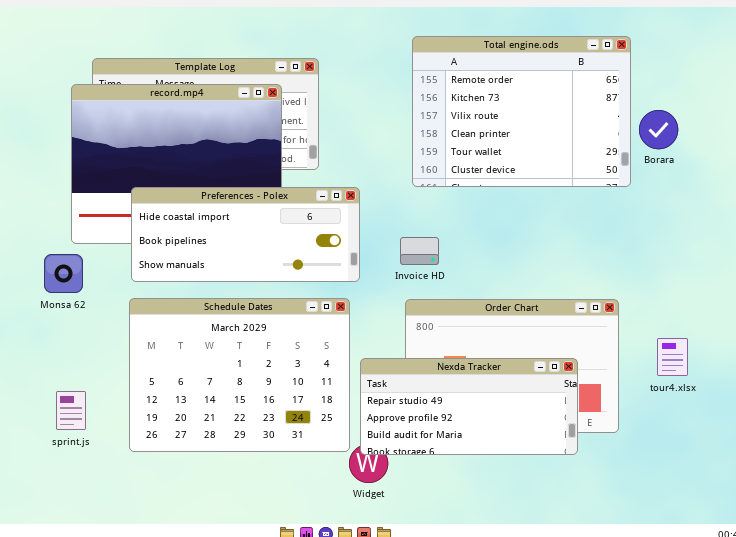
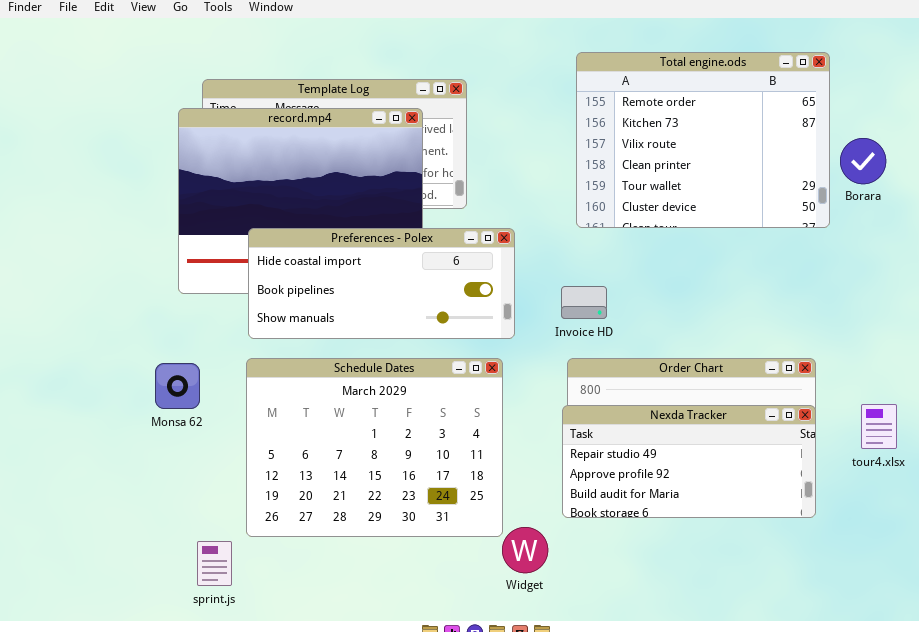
Monsa 62: [44,254,83,293] -> [155,363,200,409], moved
Nexda Tracker: [360,358,578,455] -> [562,405,816,518], moved
sprint.js: [56,391,86,430] -> [197,541,232,586], moved

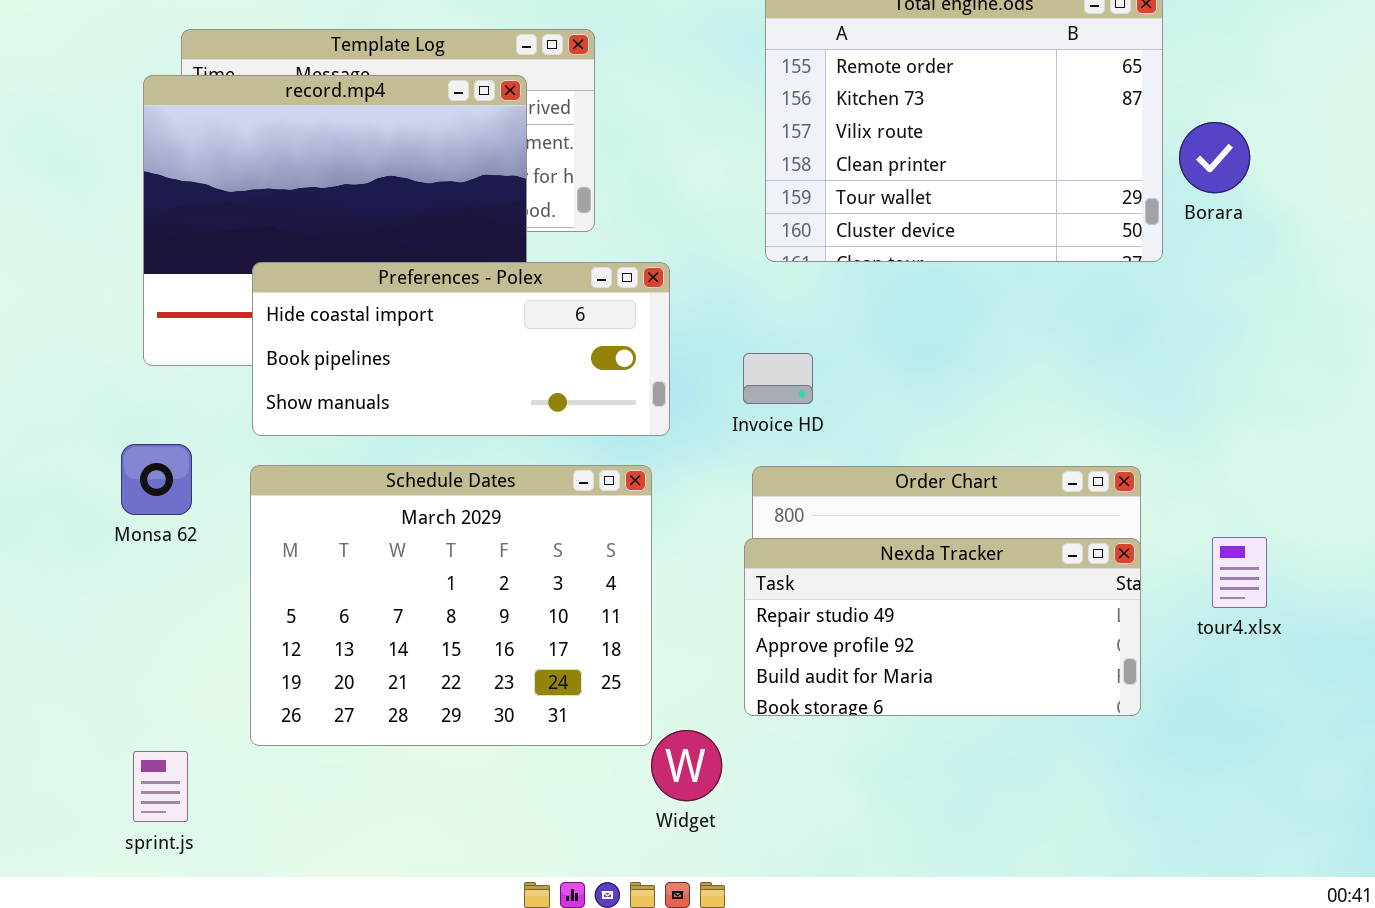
Monsa 62: [155,363,200,409] -> [121,444,192,515], moved
sprint.js: [197,541,232,586] -> [133,751,188,822], moved

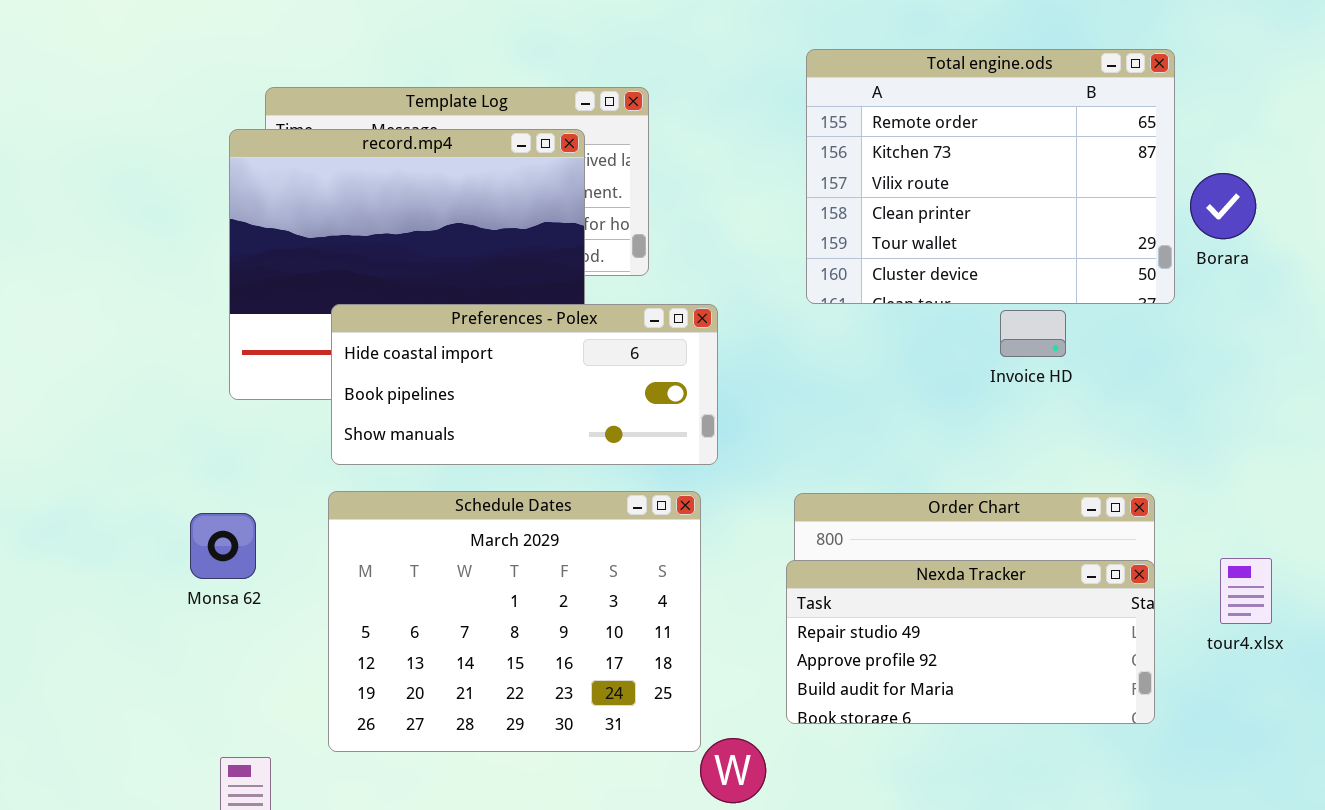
Invoice HD: [743,353,813,404] -> [1000,310,1066,357], moved
Monsa 62: [121,444,192,515] -> [190,513,256,579], moved

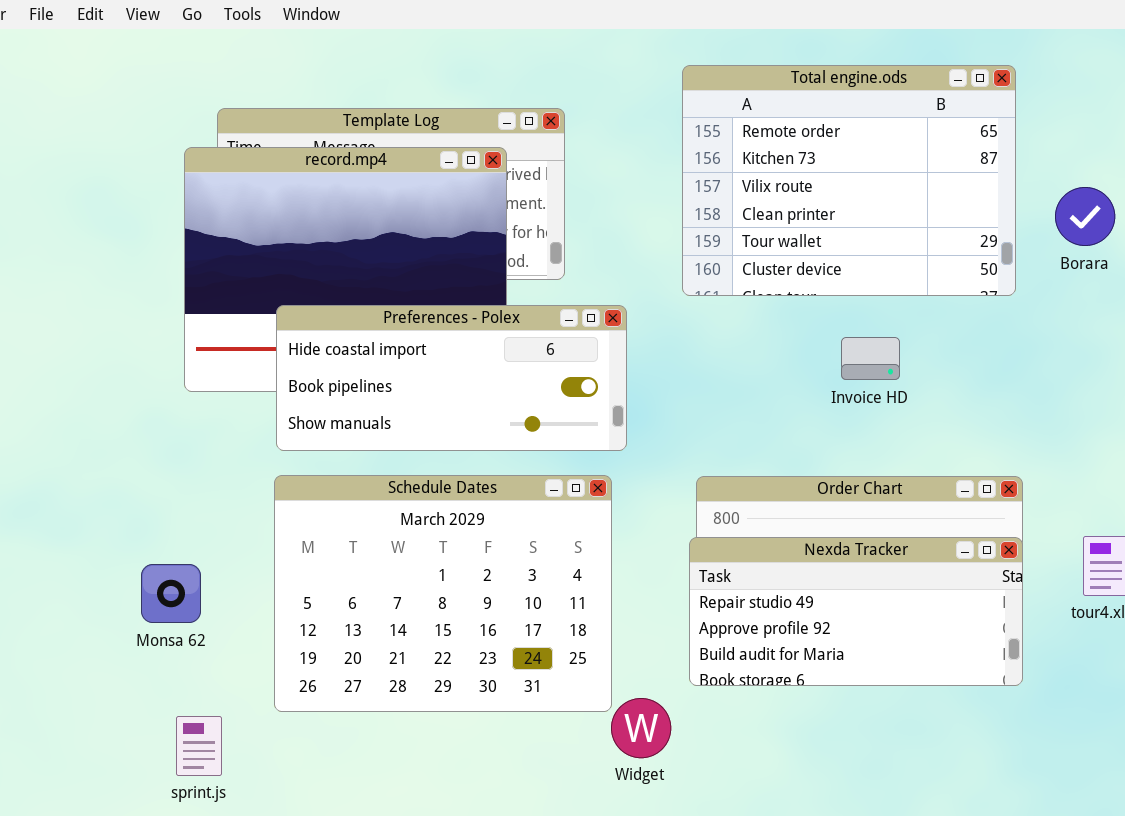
Total engine.ods: [806,49,1175,304] -> [682,65,1016,296], moved
Invoice HD: [1000,310,1066,357] -> [841,337,900,380], moved
Monsa 62: [190,513,256,579] -> [141,564,201,623], moved

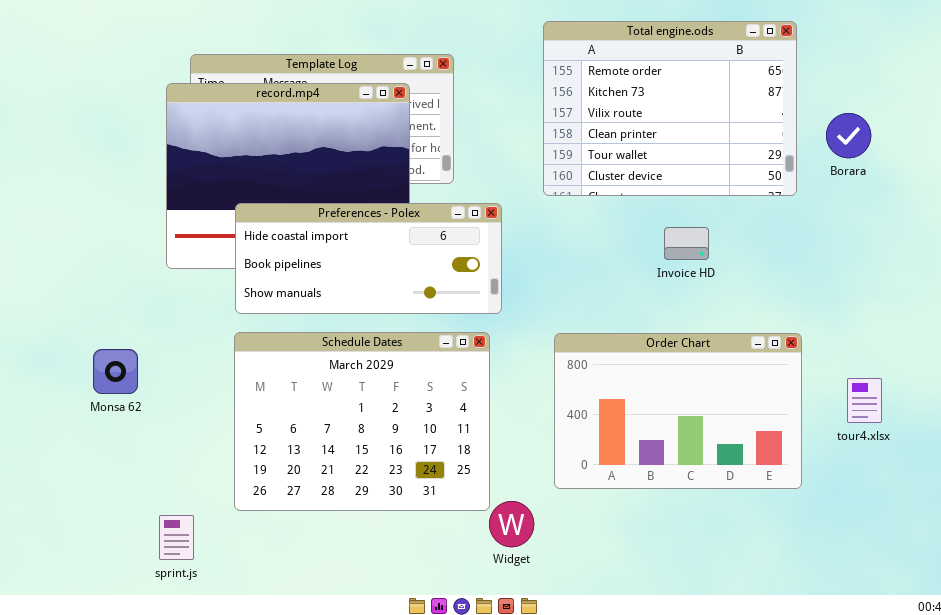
Nexda Tracker: [689,537,1023,686] -> none, closed
Monsa 62: [141,564,201,623] -> [93,349,138,394], moved

